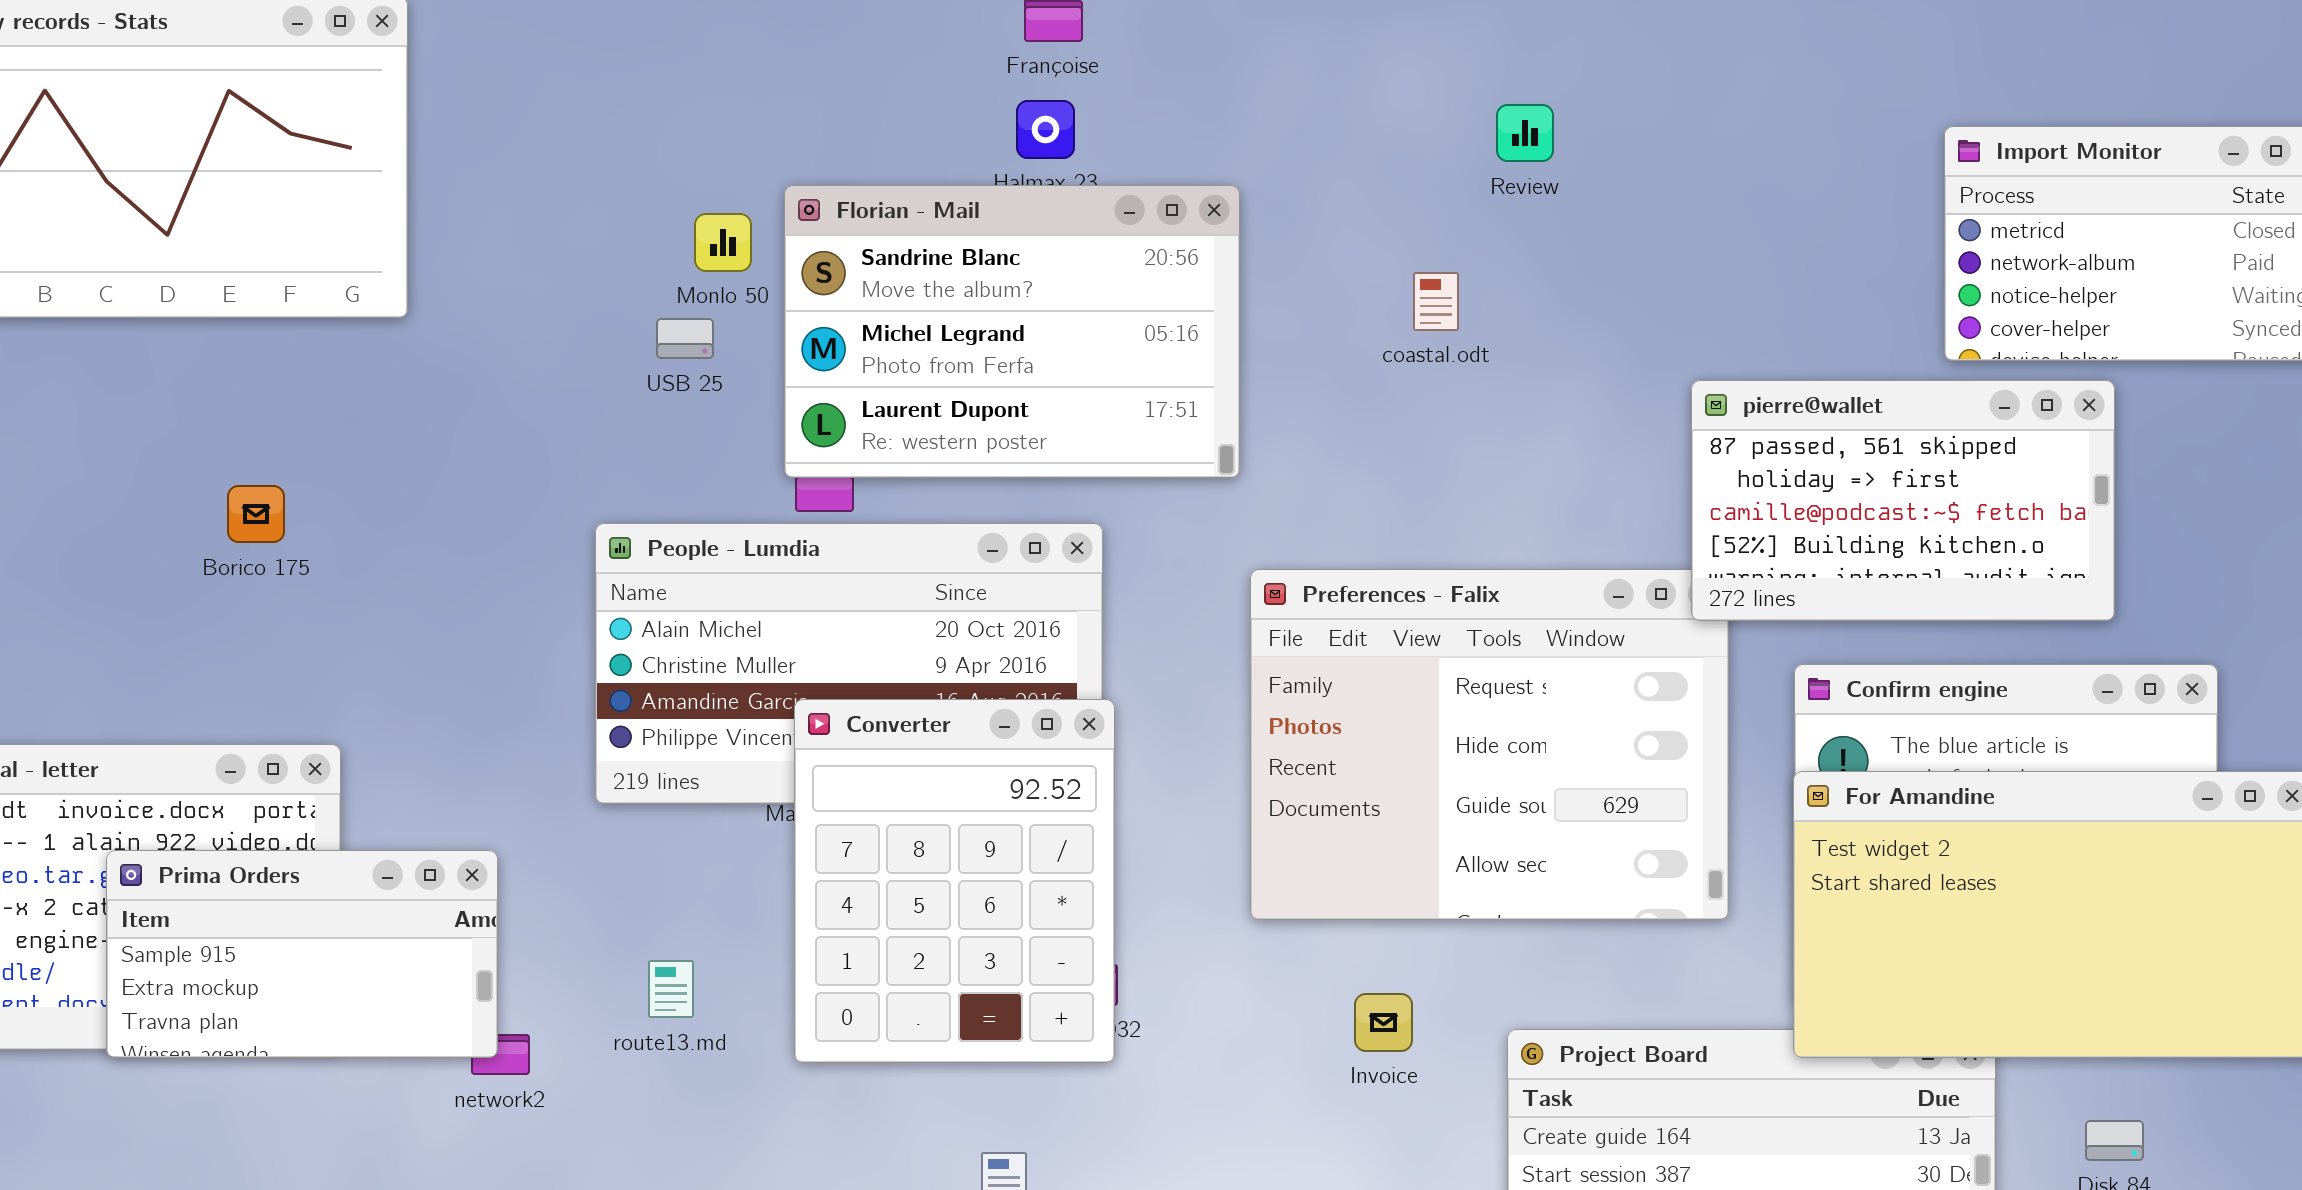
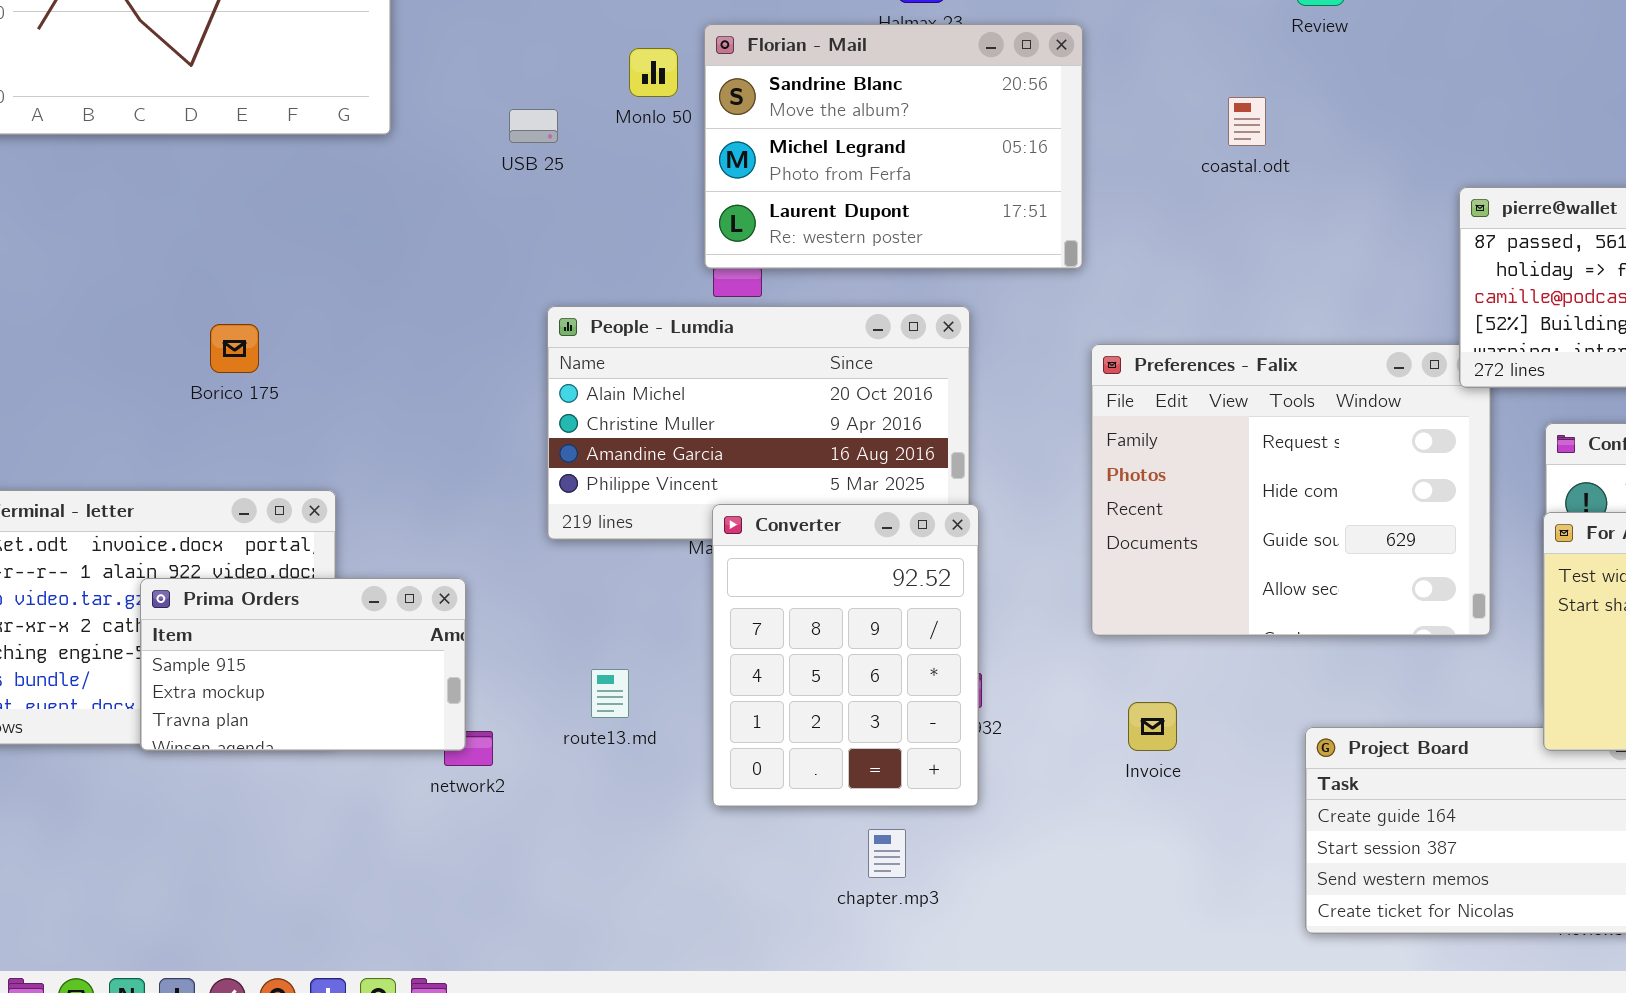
USB 25: [656,318,714,359] -> [509,109,558,143], moved
Borico 175: [227,485,285,543] -> [210,324,259,373], moved
Converter: [794,699,1115,1063] -> [712,504,979,807], moved
Invoice: [1354,993,1413,1052] -> [1128,702,1177,751], moved

